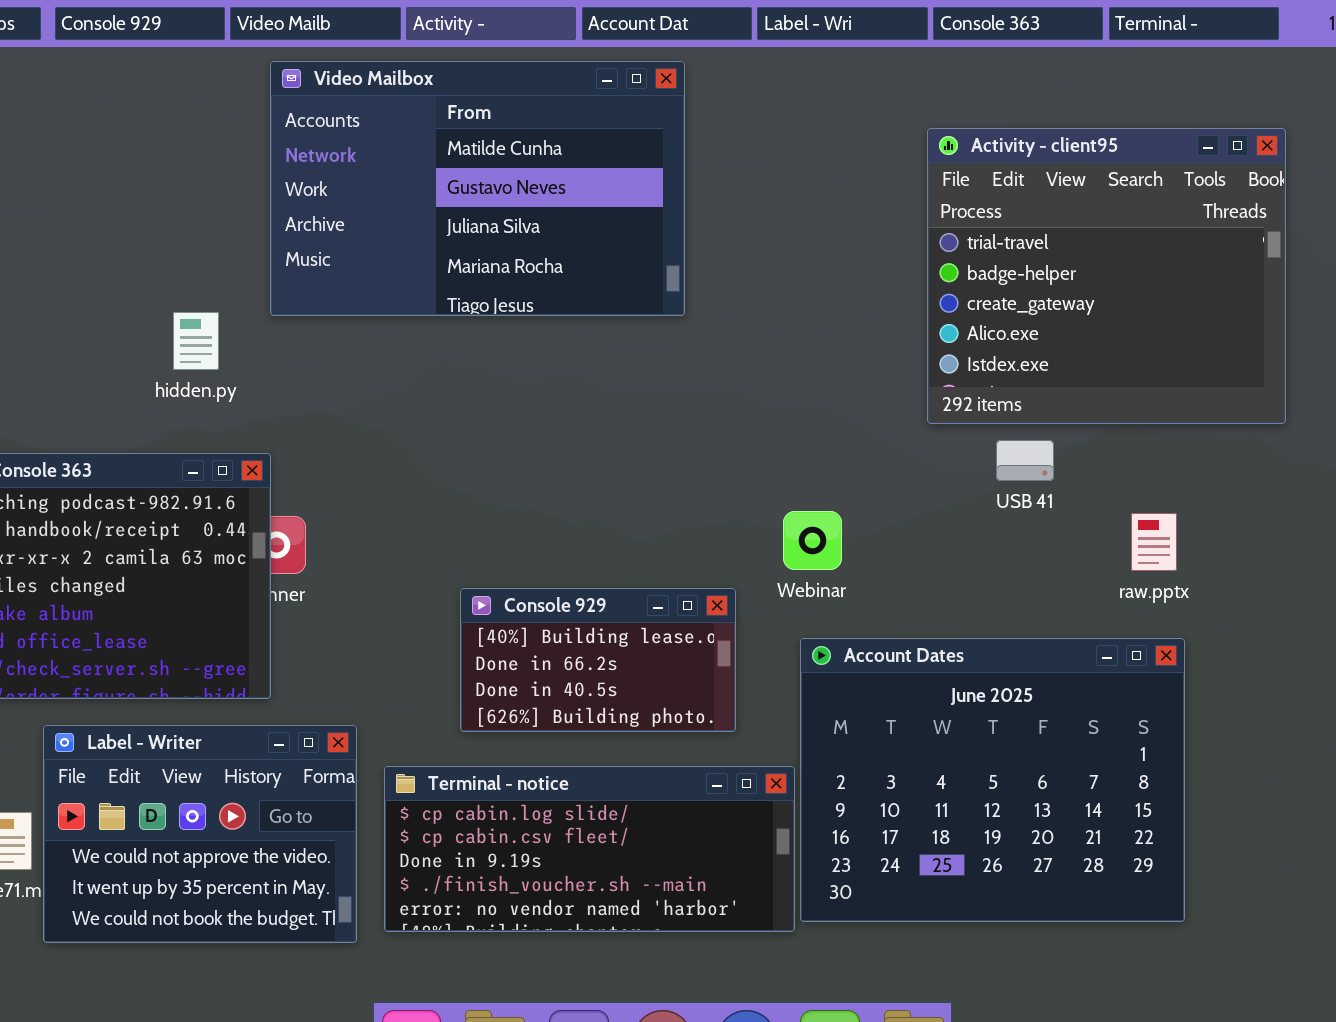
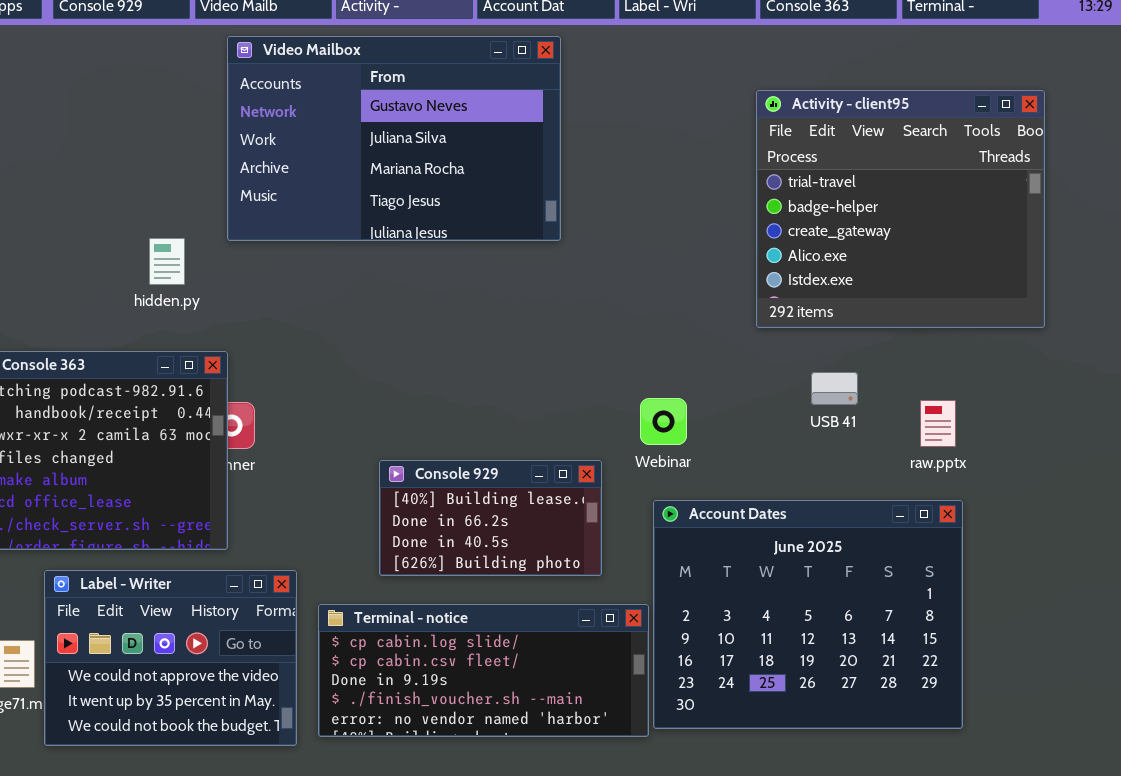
Video Mailbox: [270,61,685,316] -> [227,36,561,241], scrolled down 1 row
USB 41: [996,440,1054,481] -> [811,372,858,405], moved

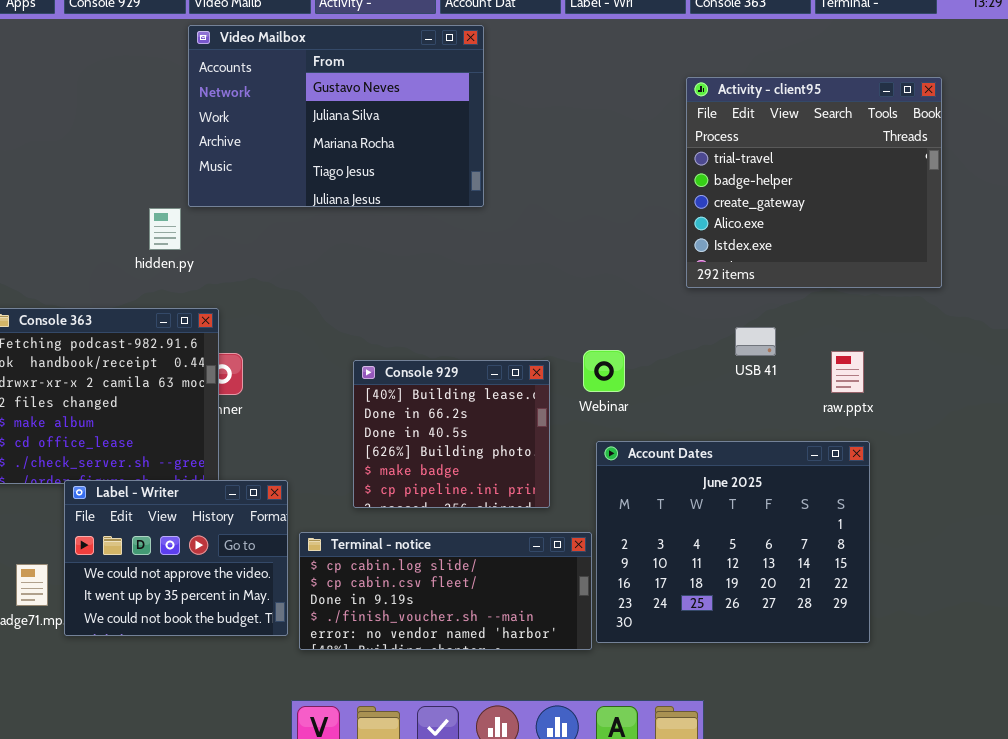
Video Mailbox: [227,36,561,241] -> [188,25,484,207], moved
Console 929: [379,460,602,576] -> [353,360,550,508], resized
Label - Writer: [44,570,297,746] -> [64,480,288,636], moved

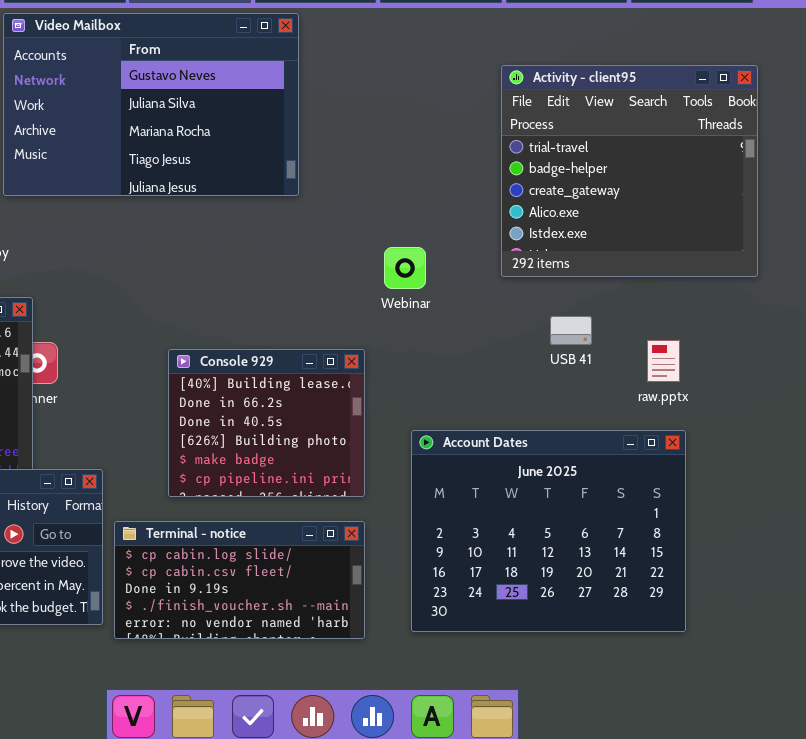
Webinar: [583,350,625,392] -> [384,247,426,289], moved
Terminal - notice: [299,532,592,650] -> [114,521,365,639], resized

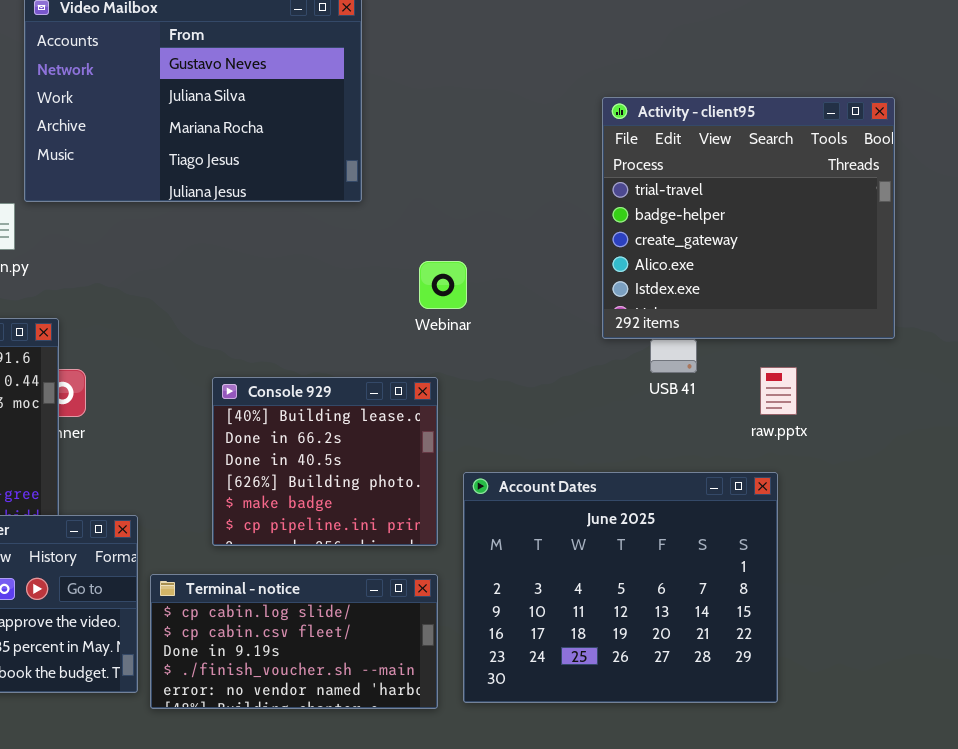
Activity - client95: [501,65,758,277] -> [602,97,895,339], moved
Webinar: [384,247,426,289] -> [419,261,467,309], moved
Account Dates: [411,430,686,632] -> [463,472,778,703], moved

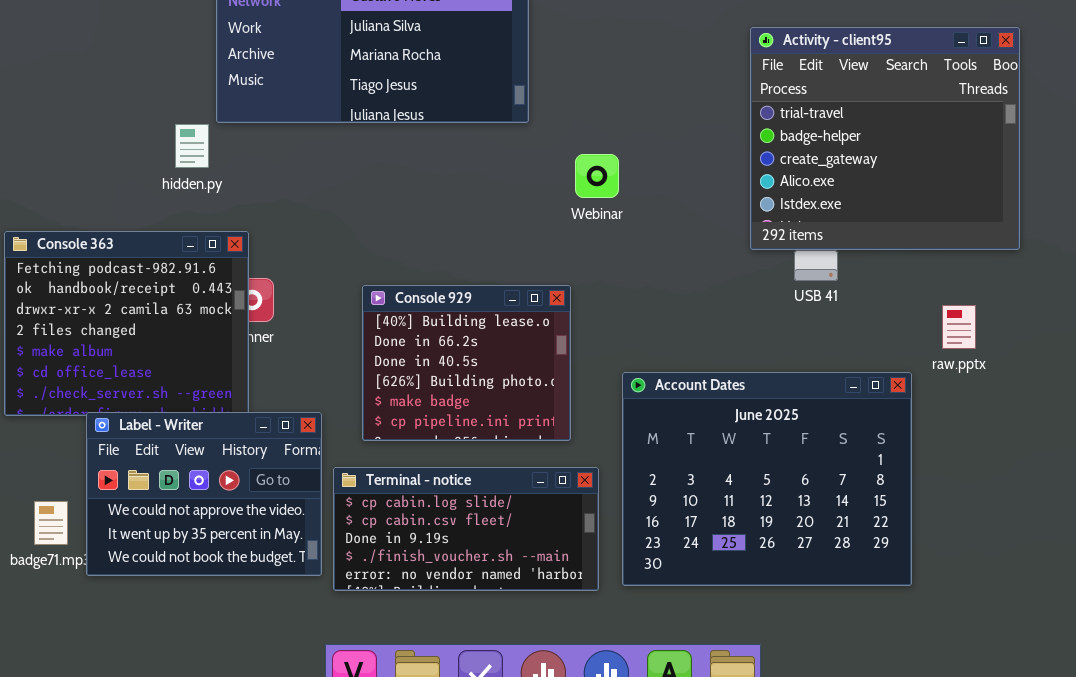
Webinar: [419,261,467,309] -> [575,154,619,198], moved
raw.pptx: [760,367,797,415] -> [942,305,976,349], moved
Console 929: [212,377,438,546] -> [362,285,571,441], moved

